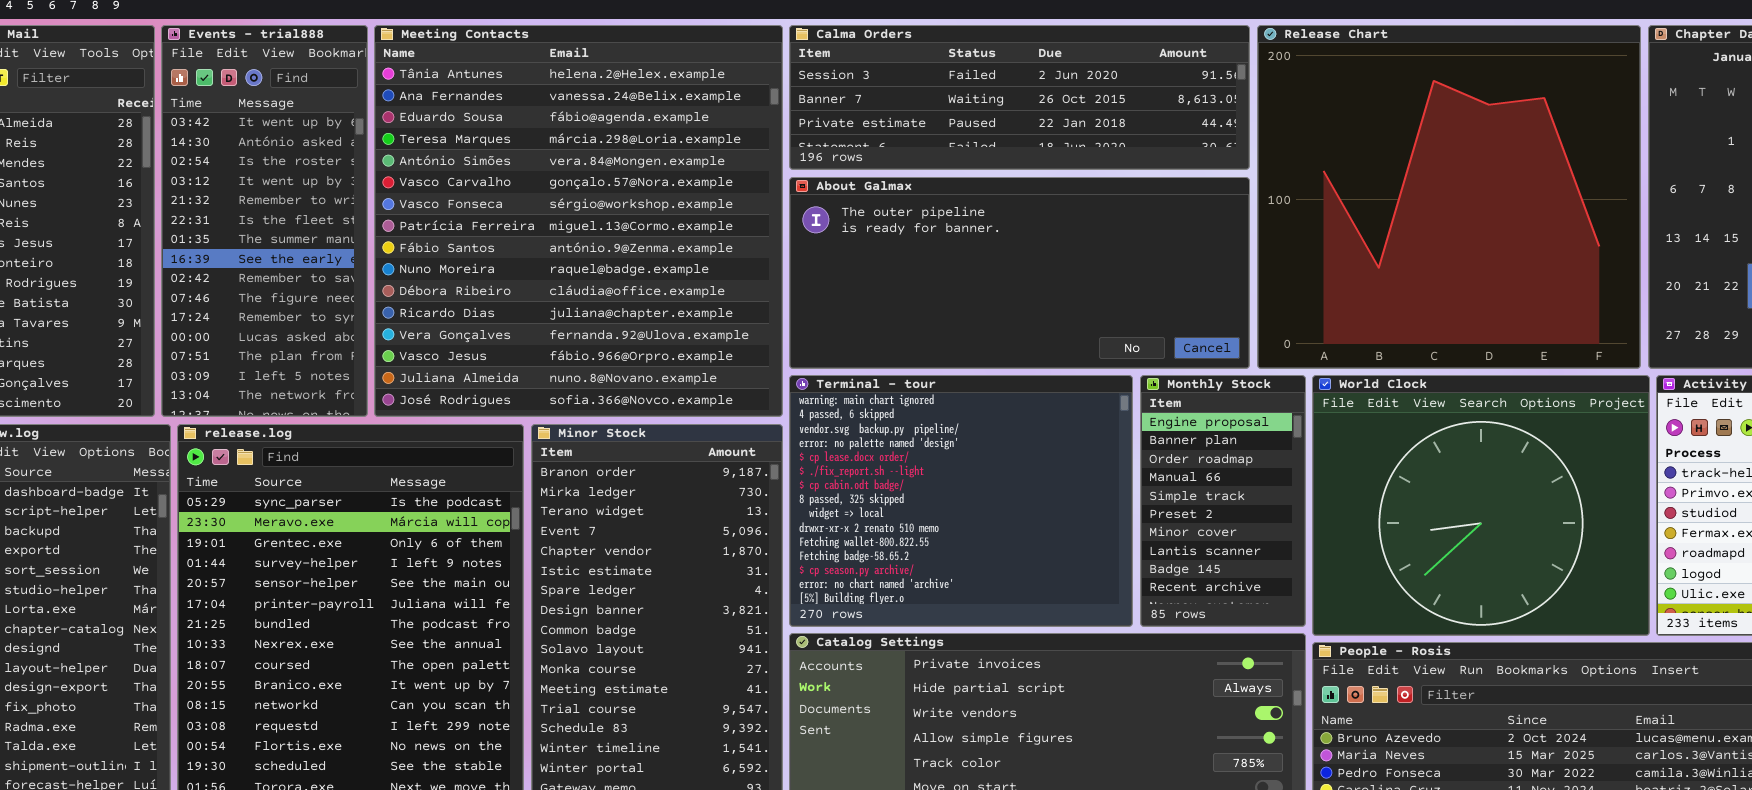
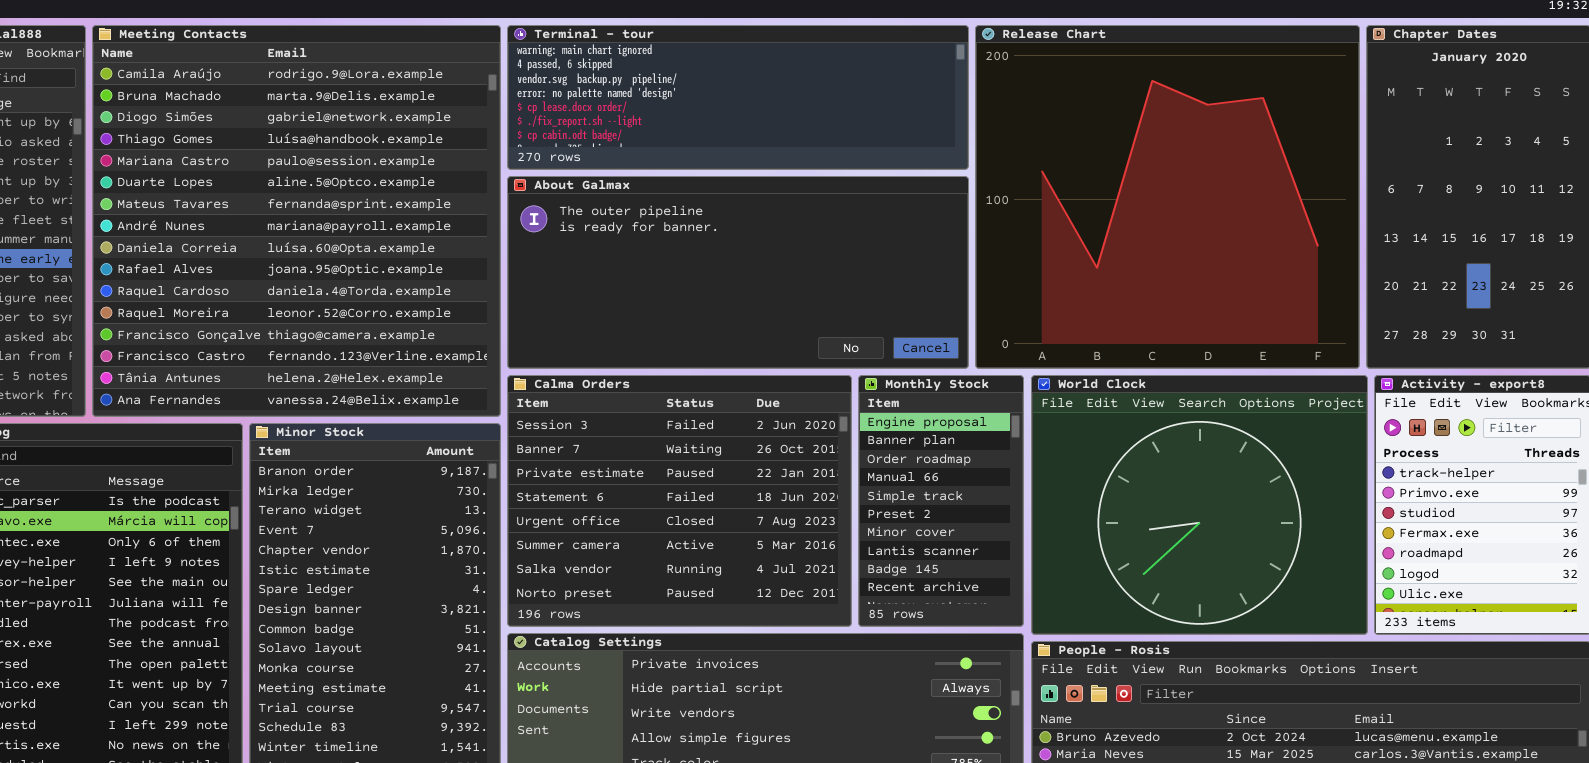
Meeting Contacts: [374,25,783,417] -> [92,25,501,417], scrolled up 14 rows
Calma Orders: [789,25,1250,170] -> [507,375,852,627], moved, resized
Terminal - tour: [789,375,1133,627] -> [507,25,969,170], moved, resized

